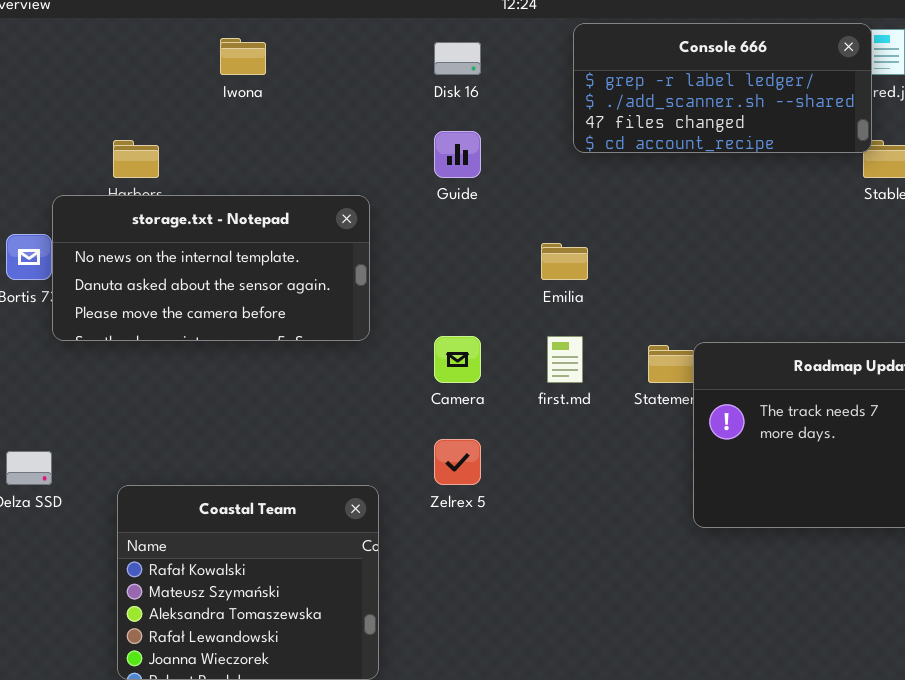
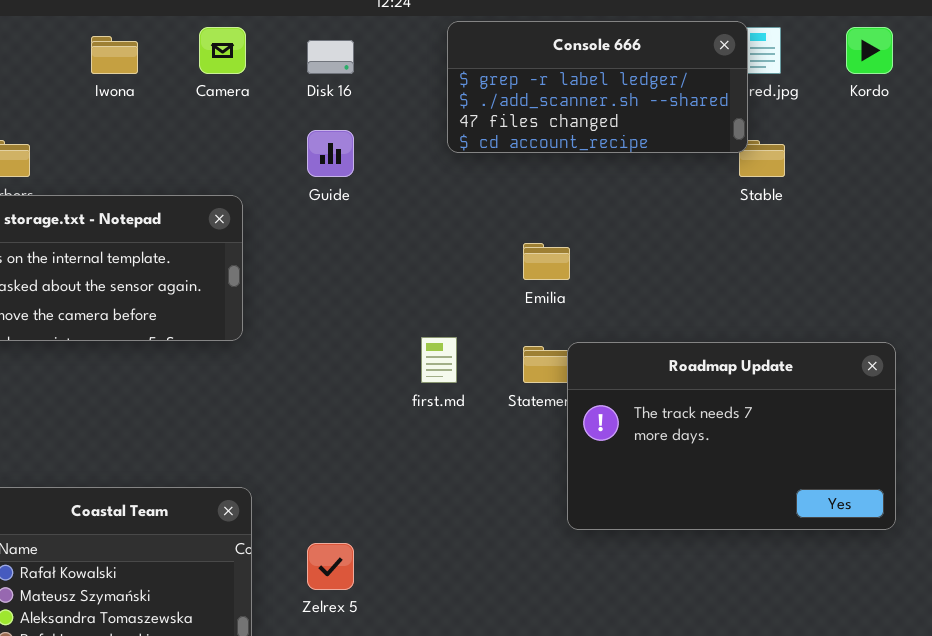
Emilia: [541,243,588,280] -> [523,243,570,280], moved
Camera: [434,336,481,383] -> [199,27,246,74], moved
Zelrex 5: [434,439,481,485] -> [307,543,354,590], moved

